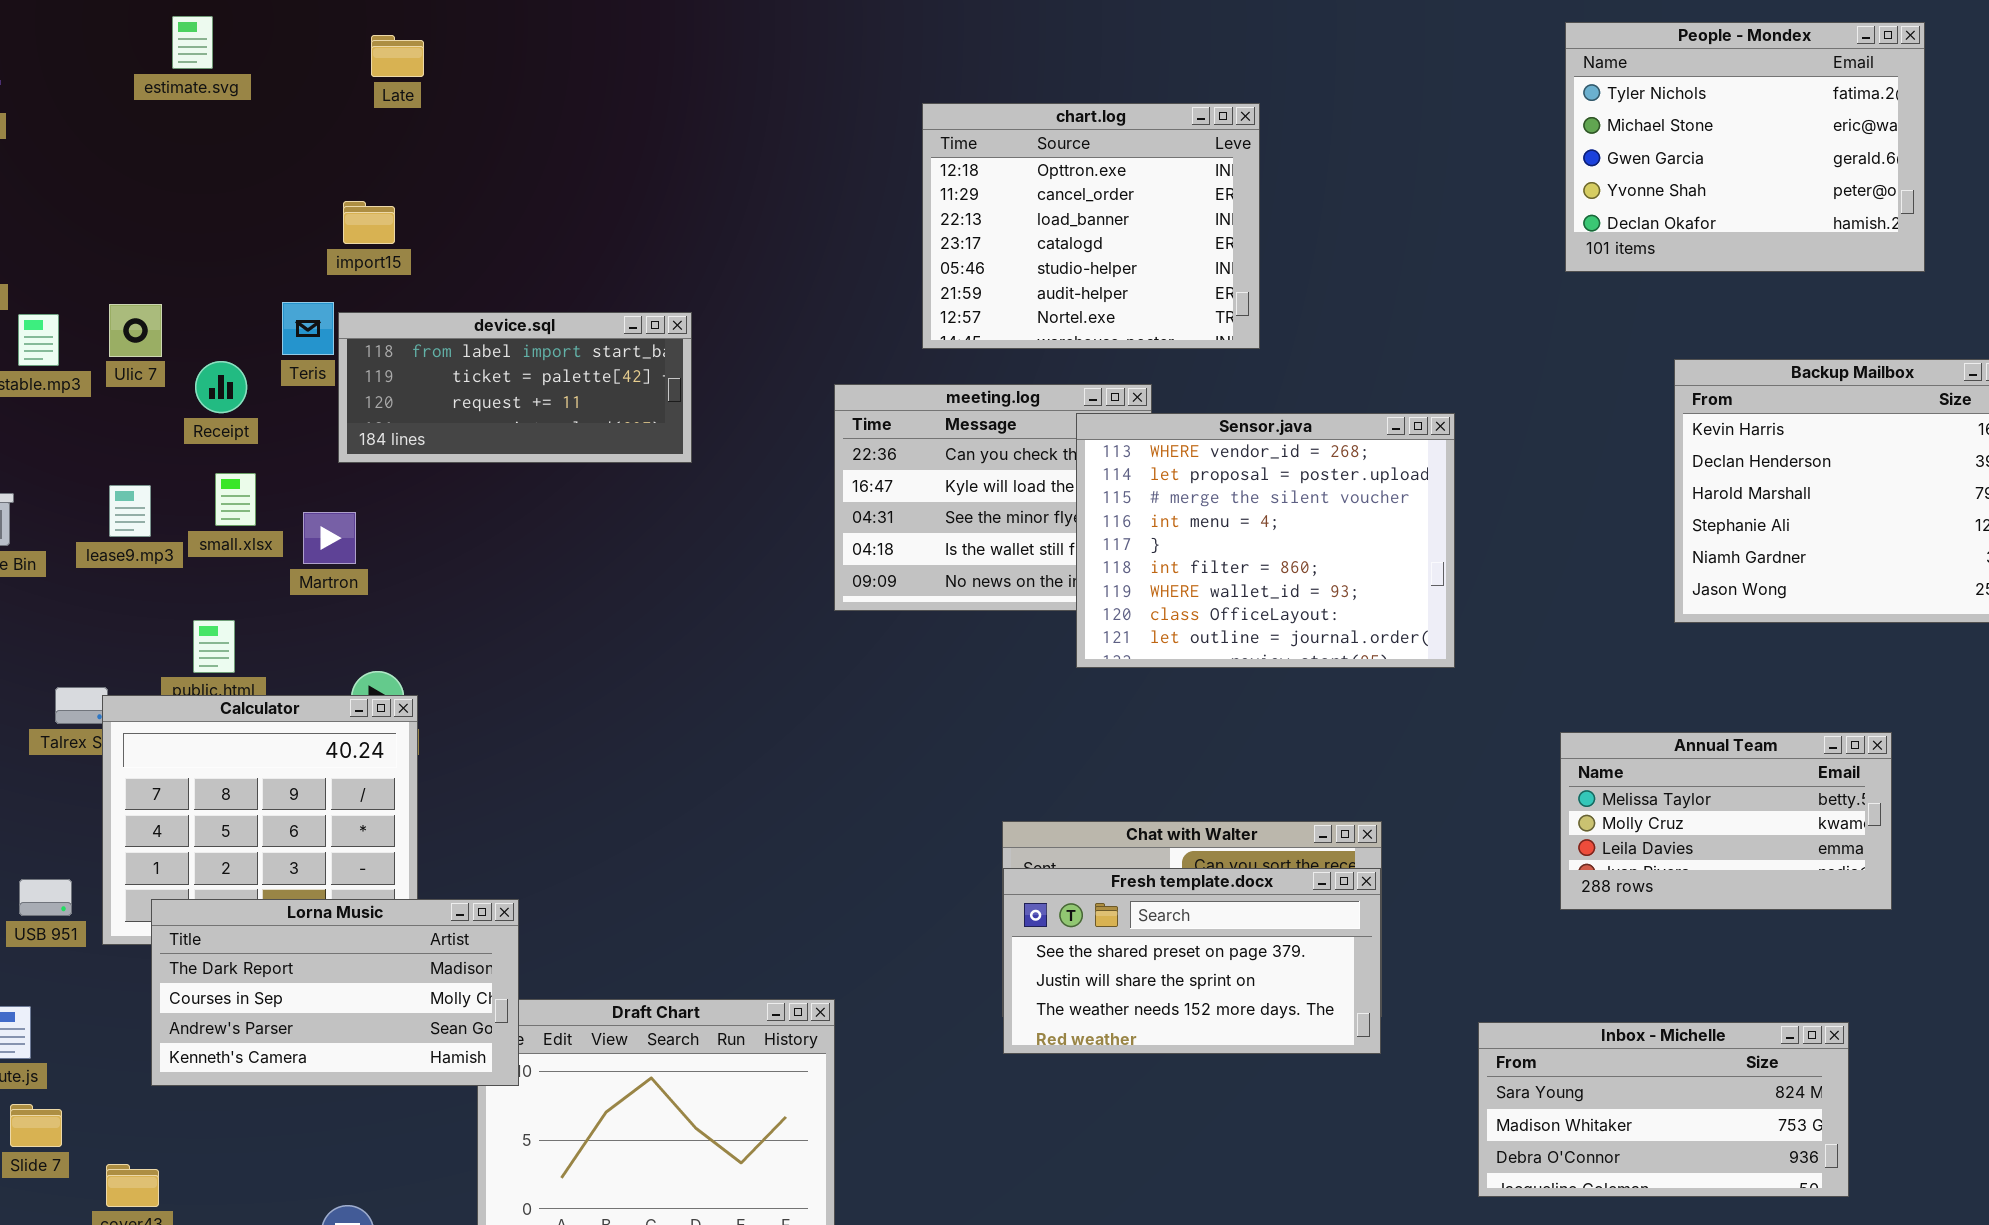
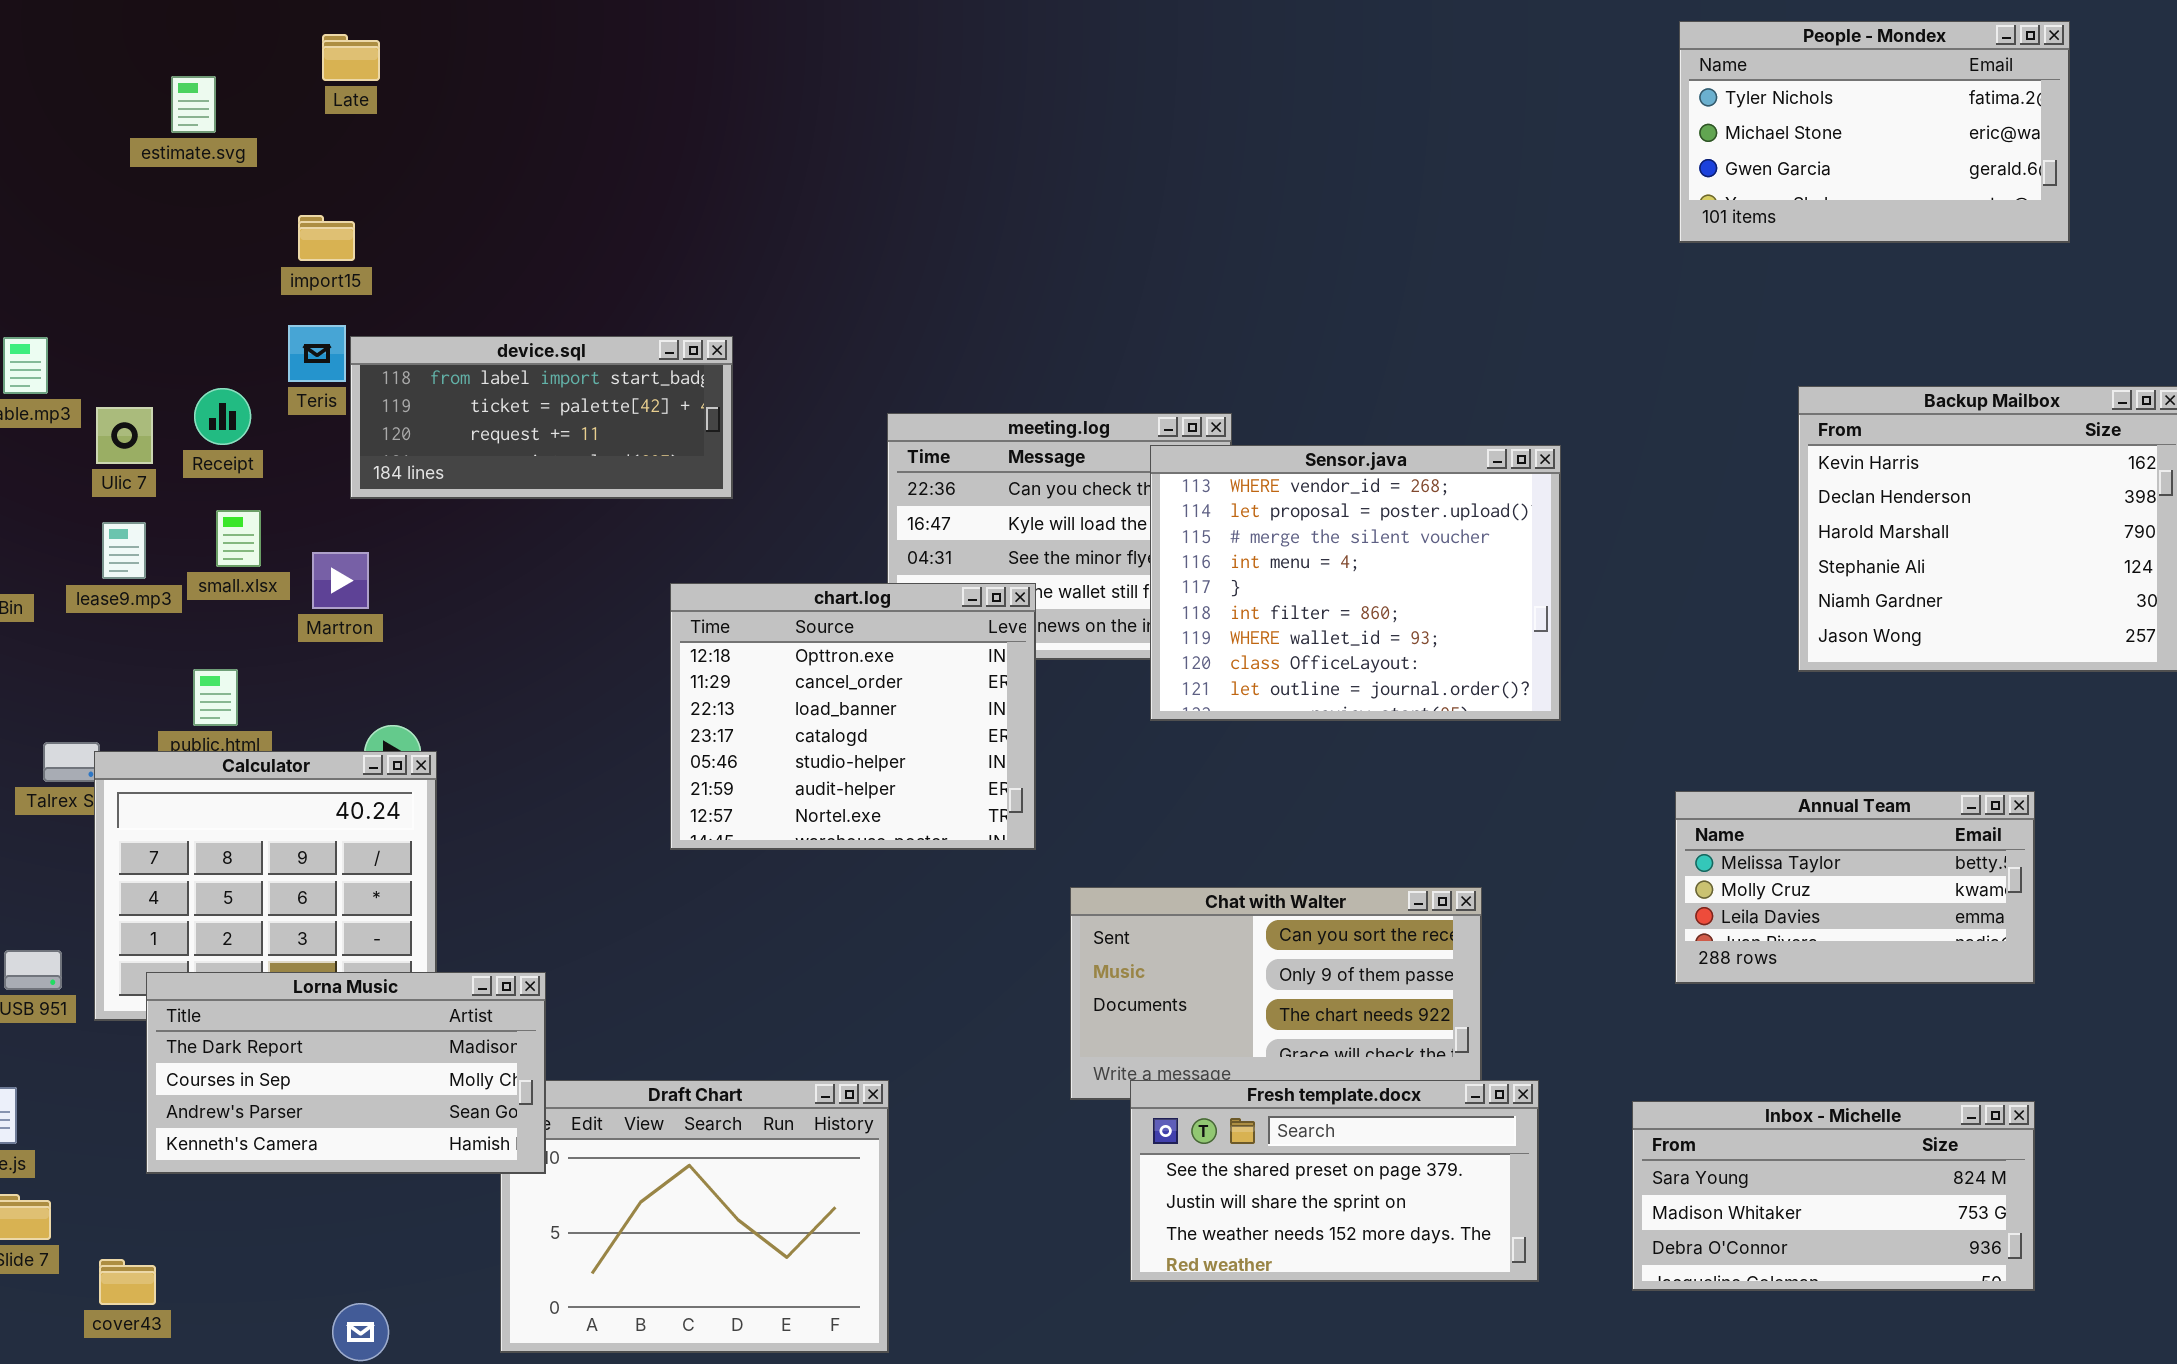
estimate.svg: [172,16,213,69] -> [171,76,216,133], moved
People - Mondex: [1565,22,1925,272] -> [1679,21,2070,243], resized
Late: [371,35,424,77] -> [322,34,380,81], moved
chart.log: [922,103,1260,349] -> [670,583,1036,850], moved
import15: [343,201,395,244] -> [298,215,355,261], moved
Ulic 7: [109,304,162,357] -> [96,407,153,464], moved
Fresh template.docx: [1003,868,1381,1054] -> [1130,1080,1539,1282], moved
Inbox - Michelle: [1478,1022,1849,1197] -> [1632,1101,2035,1291], moved

